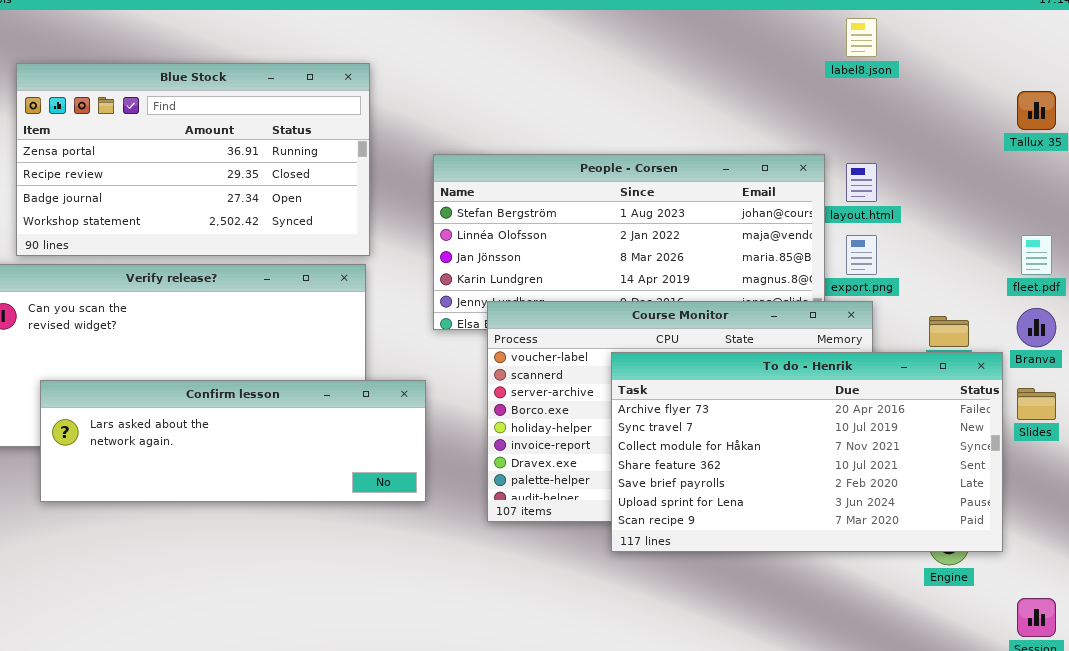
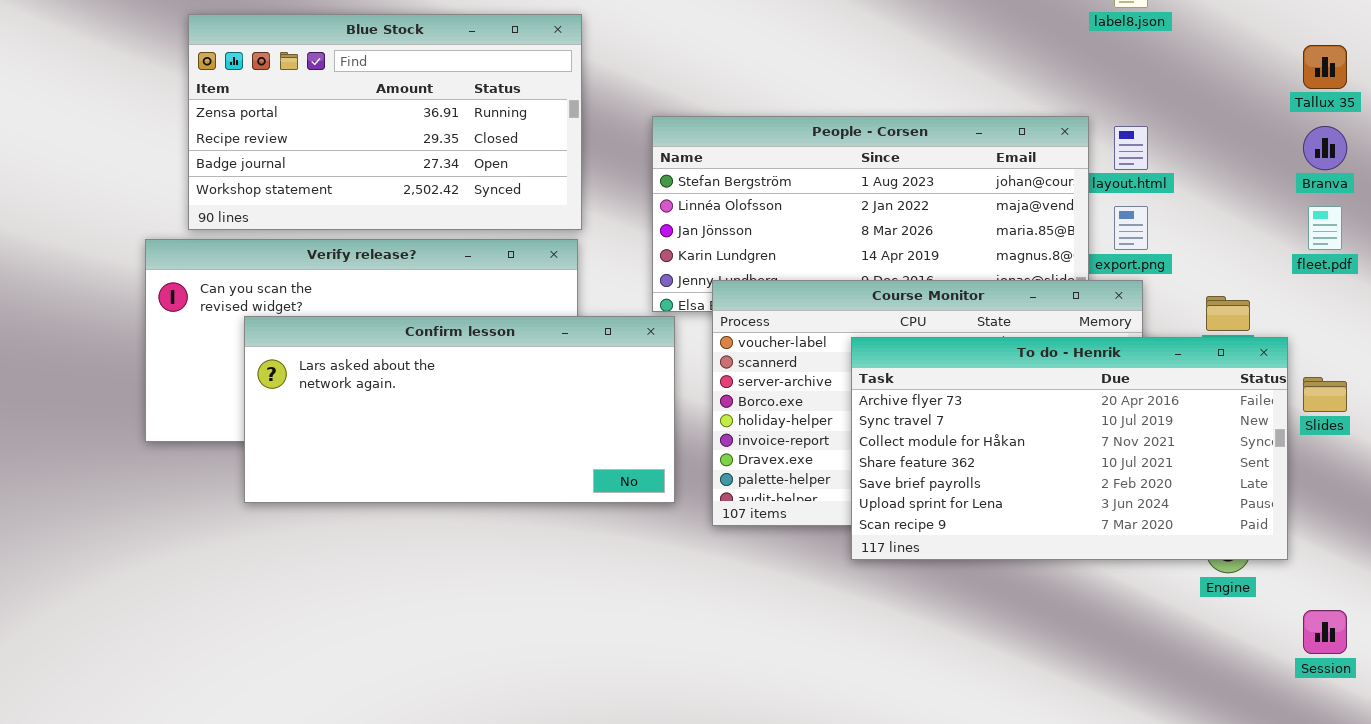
Branva: [1017,308,1056,347] -> [1303,126,1347,170], moved
Confirm lesson: [40,380,426,502] -> [244,316,675,503], moved, resized

